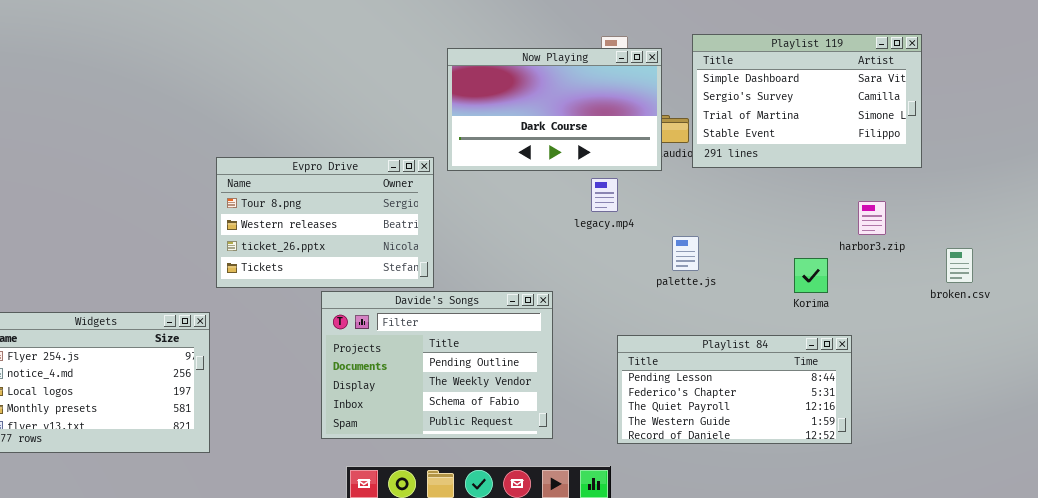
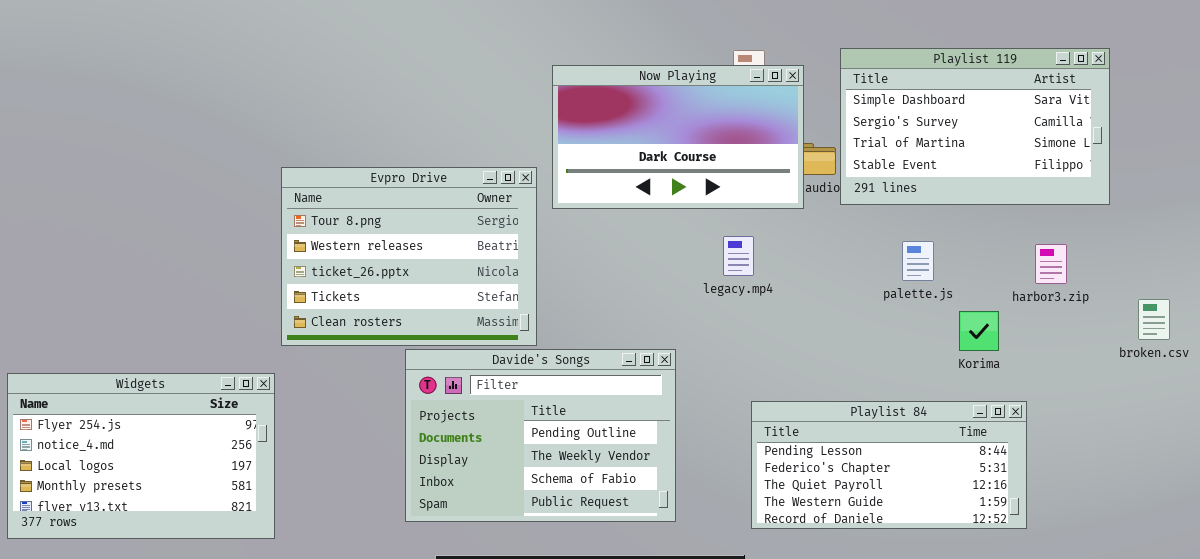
Evpro Drive: [216,157,434,288] -> [281,167,537,346], resized
legacy.mp4: [591,178,618,212] -> [723,236,754,276], moved
palette.js: [672,236,699,271] -> [902,241,934,281], moved

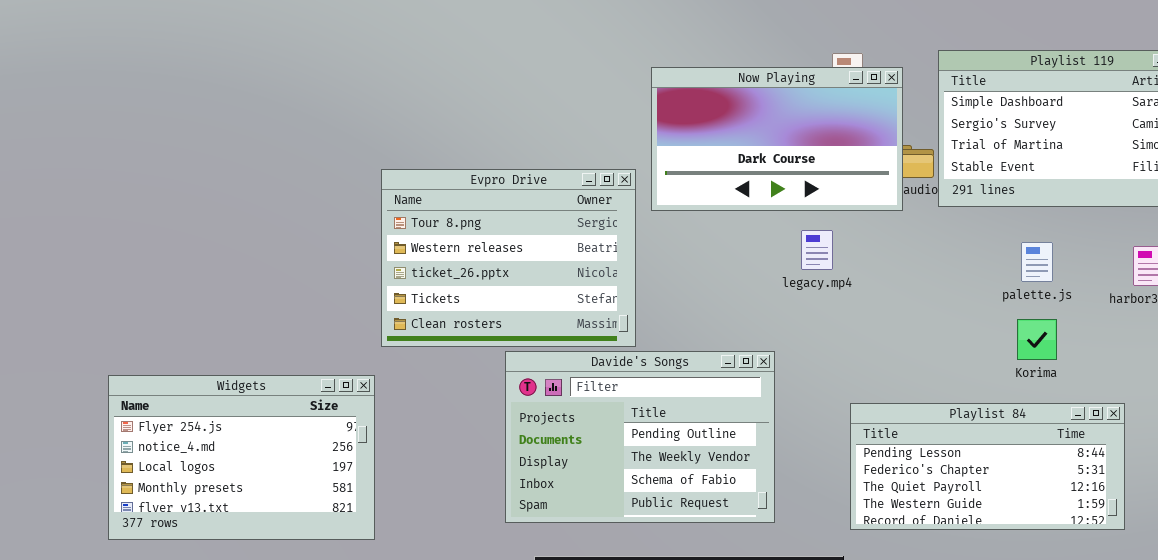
legacy.mp4: [723,236,754,276] -> [801,230,833,270], moved
palette.js: [902,241,934,281] -> [1021,242,1053,282], moved
Korima: [959,311,999,351] -> [1017,319,1057,360], moved

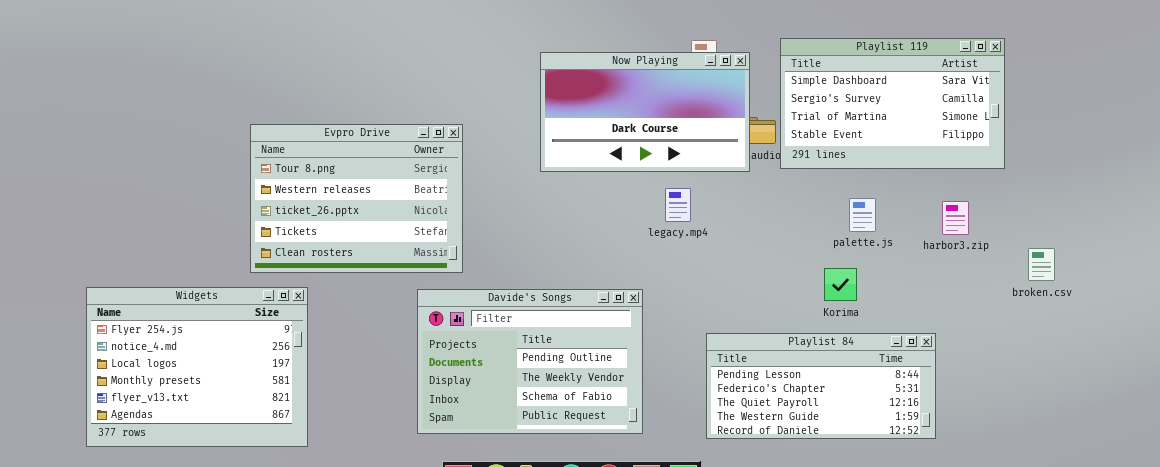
Evpro Drive: [381,169,636,347] -> [250,124,463,273], moved
Korima: [1017,319,1057,360] -> [824,268,857,301], moved
Widgets: [108,375,375,540] -> [86,287,308,447], resized

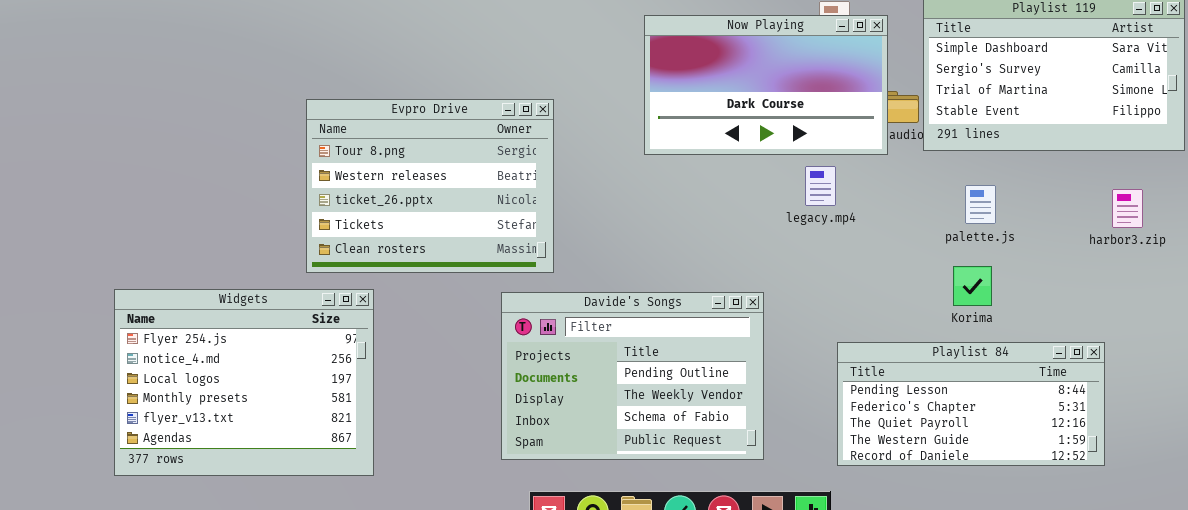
legacy.mp4: [665,188,691,222] -> [805,166,836,206], moved
palette.js: [849,198,876,232] -> [965,185,996,224], moved
Korima: [824,268,857,301] -> [953,266,992,306], moved

